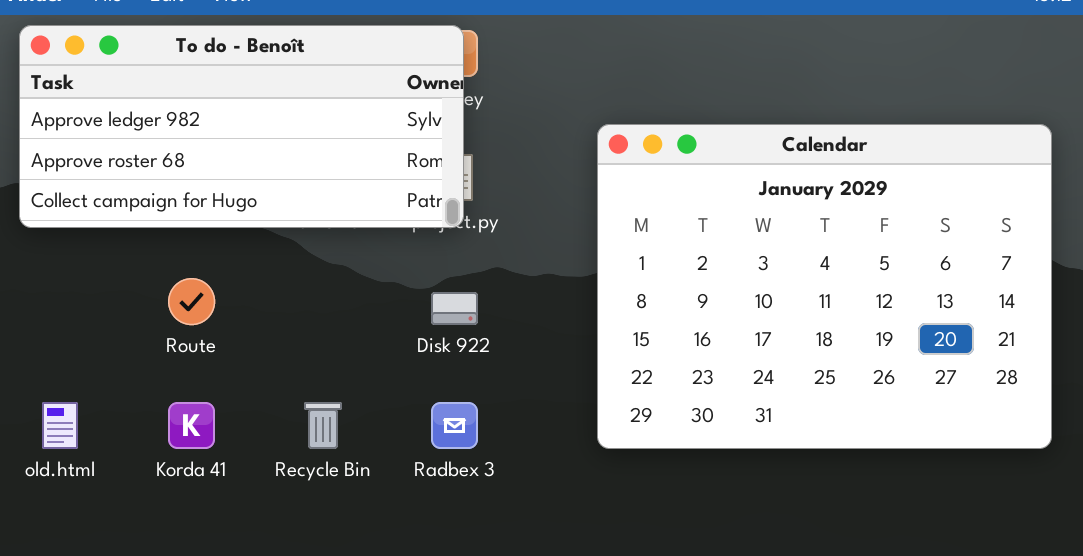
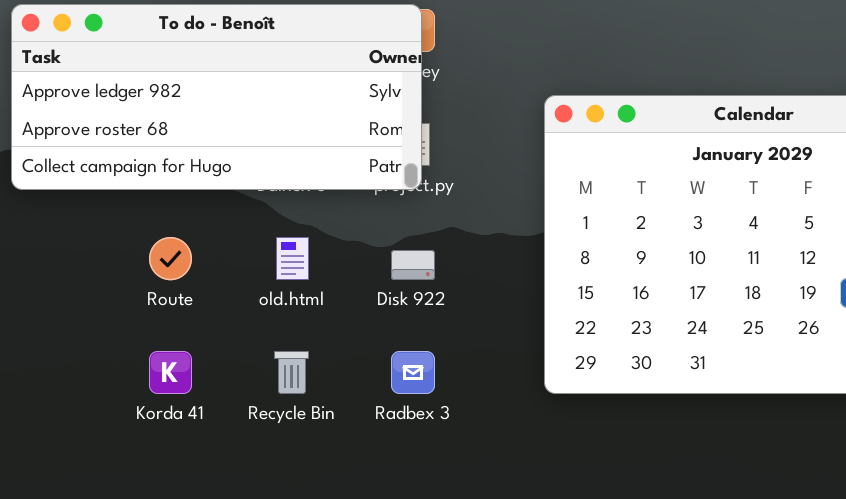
old.html: [42,402,78,449] -> [276,237,309,280], moved

